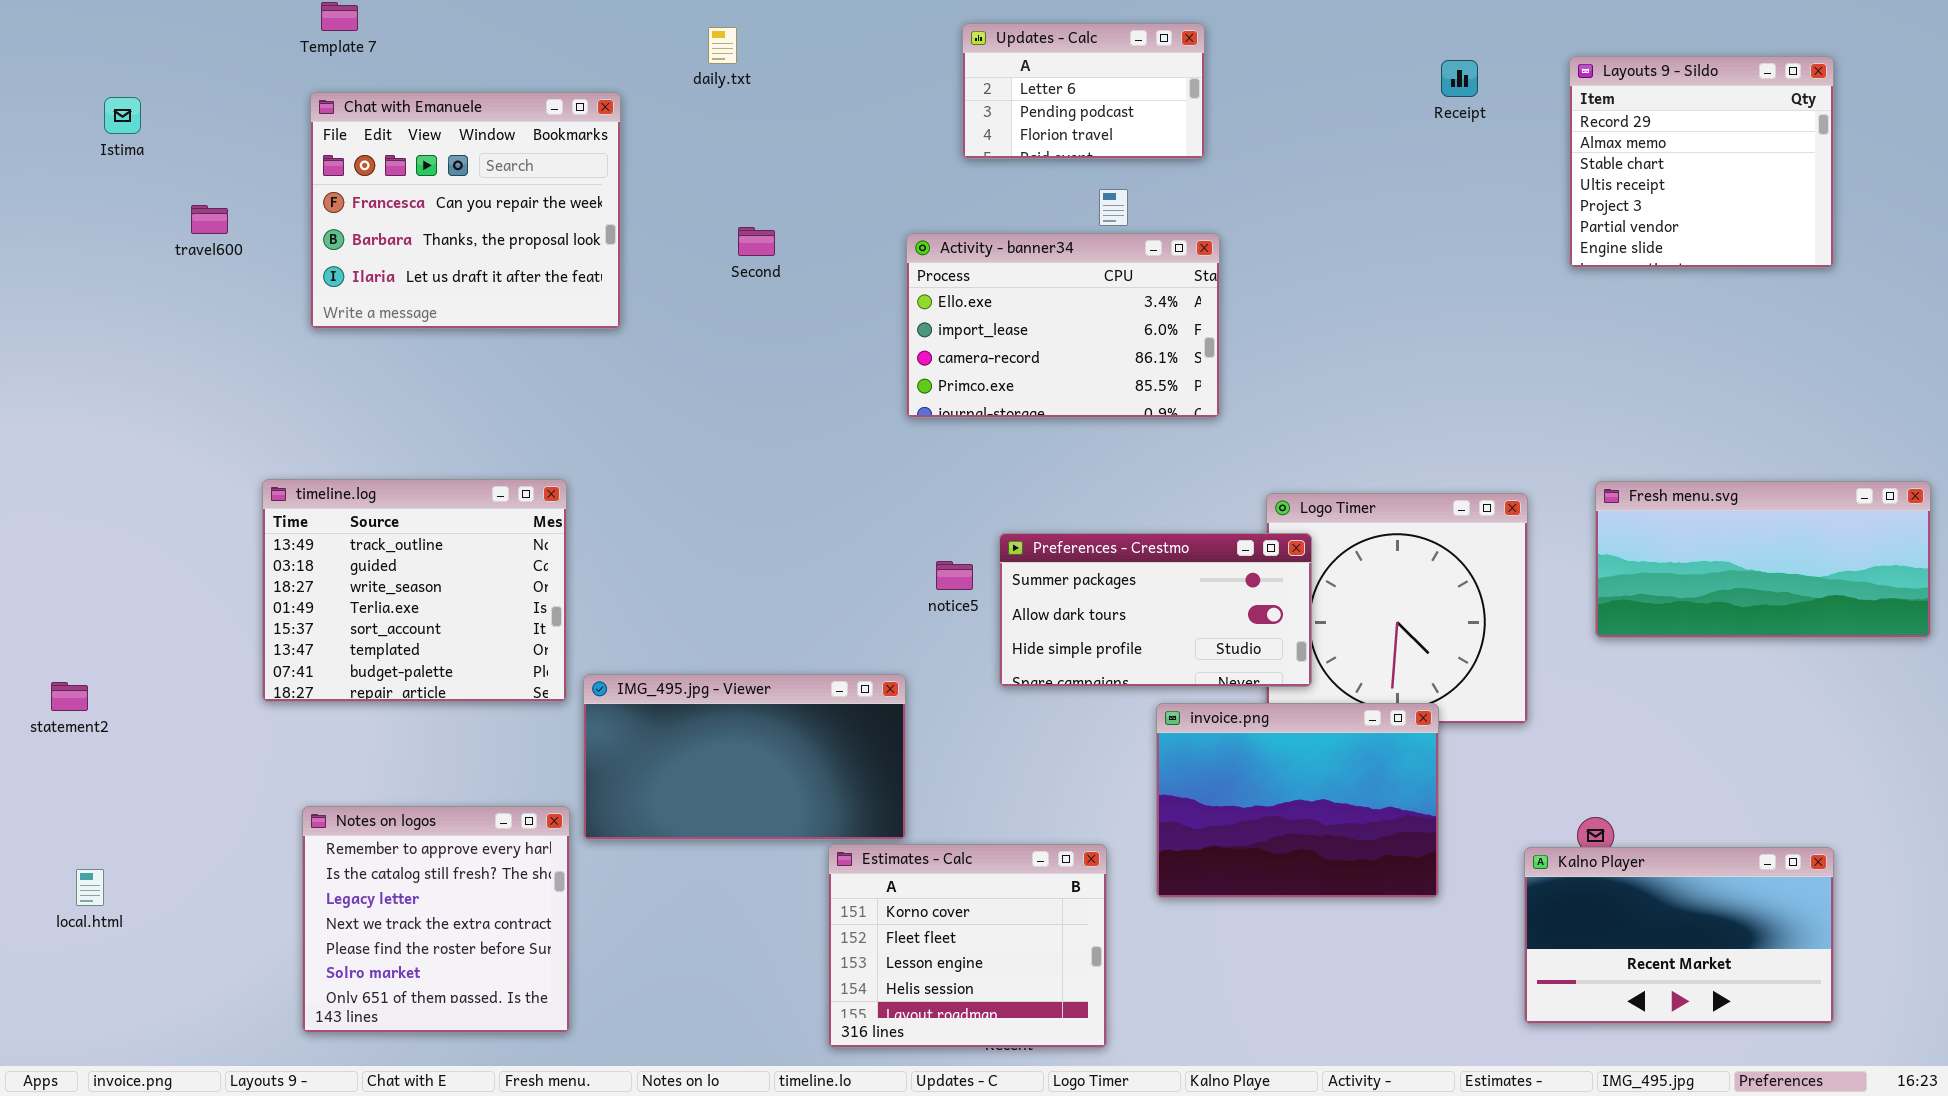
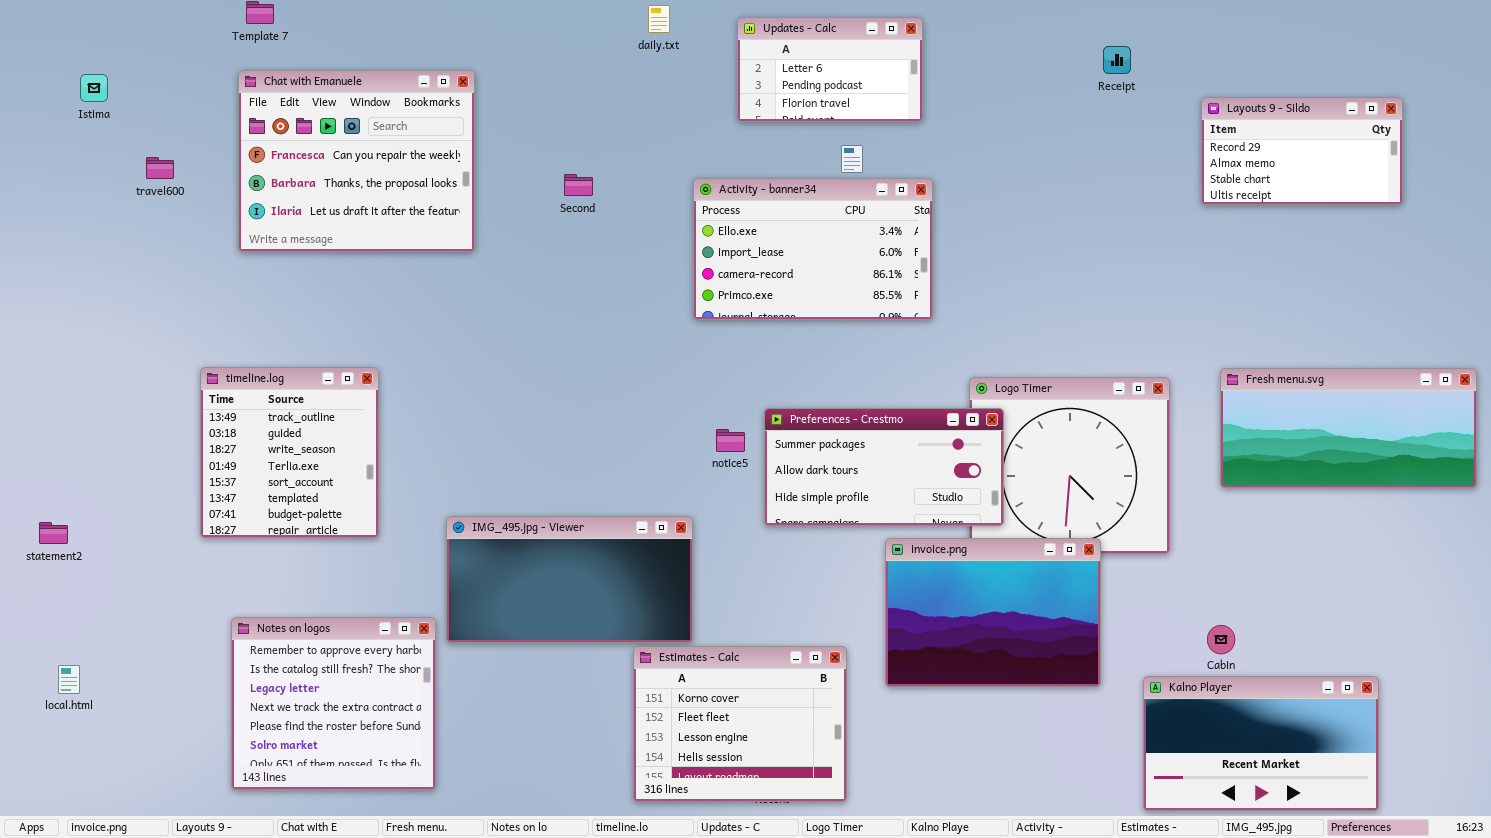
daily.txt: [708,27,737,64] -> [648,5,670,33], moved
Layouts 9 - Sildo: [1569,56,1834,268] -> [1201,97,1403,205], resized
timeline.log: [262,479,567,702] -> [200,367,379,538], resized
Kalno Player: [1524,847,1834,1024] -> [1143,676,1379,811], moved

